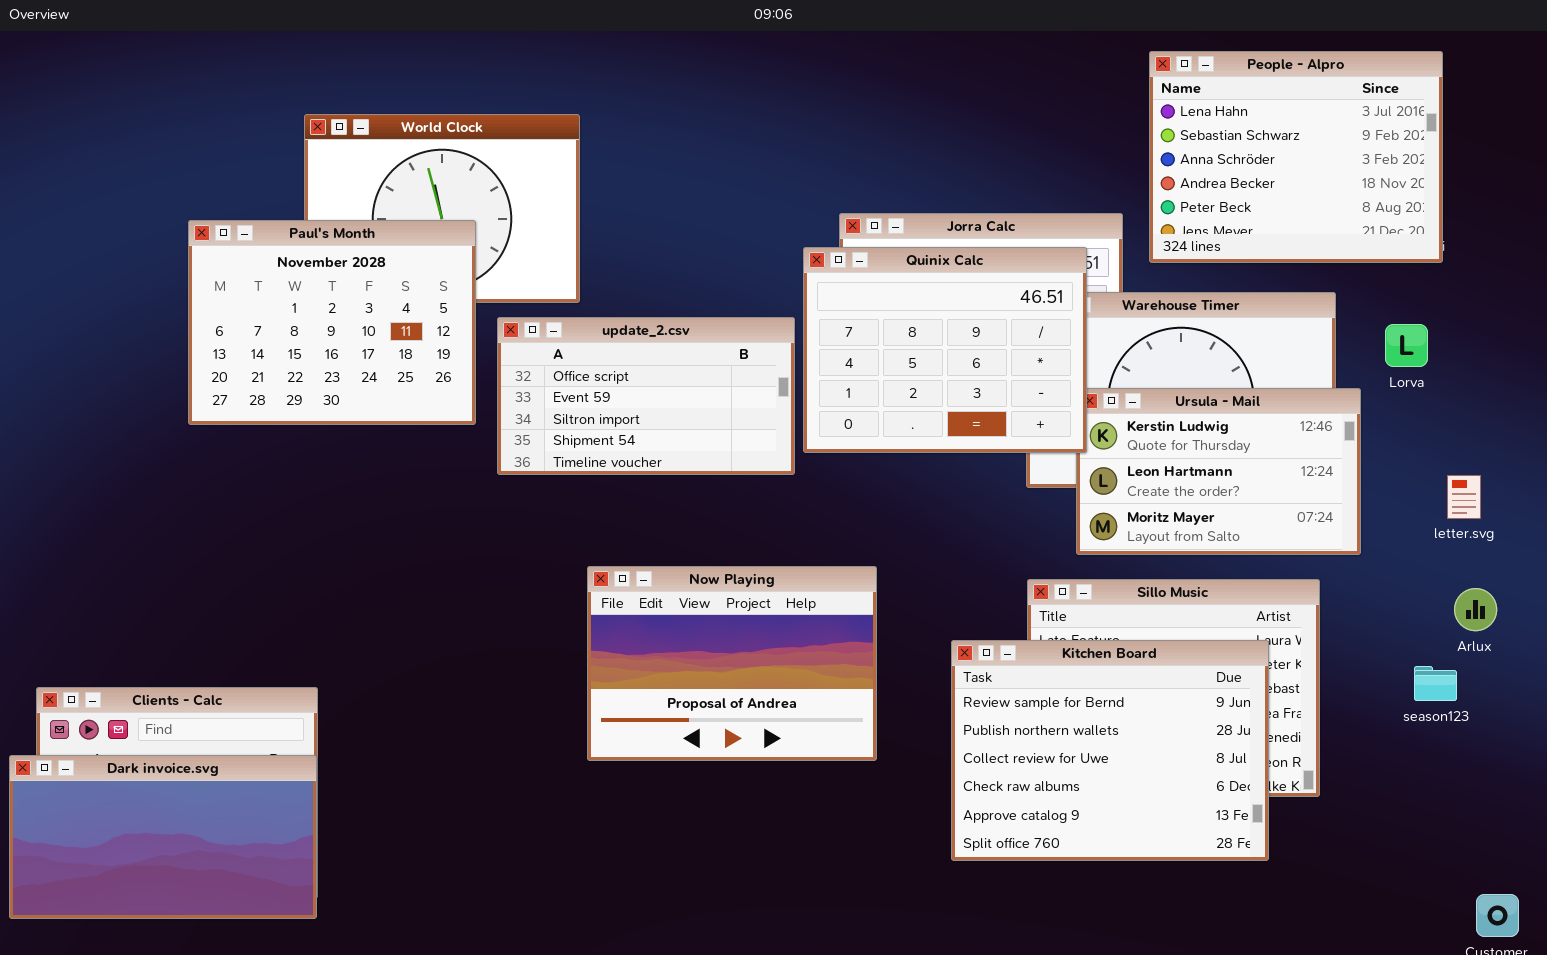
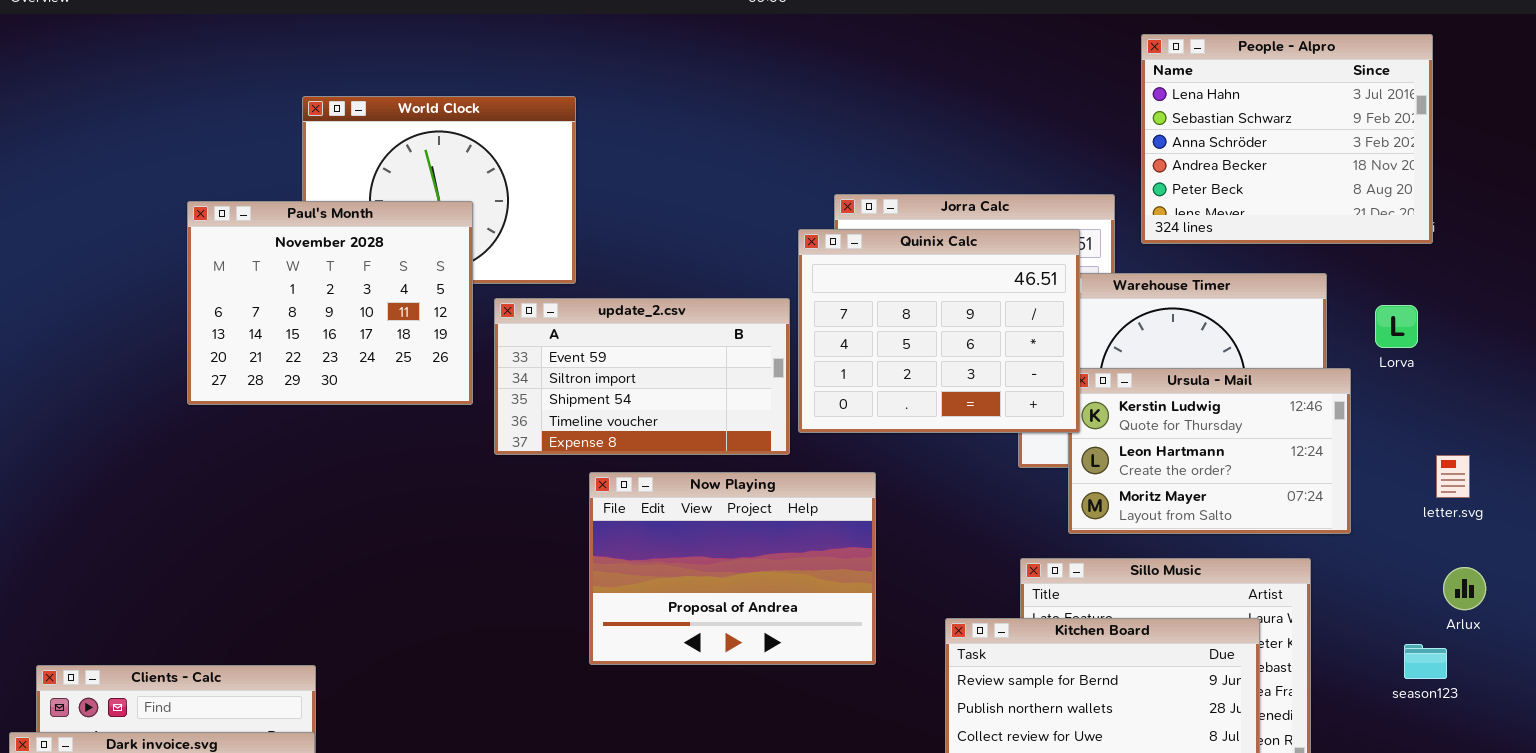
update_2.csv: [497,317,795,475] -> [494,298,790,455], scrolled down 1 row
Now Playing: [587,566,877,761] -> [589,472,876,665], moved

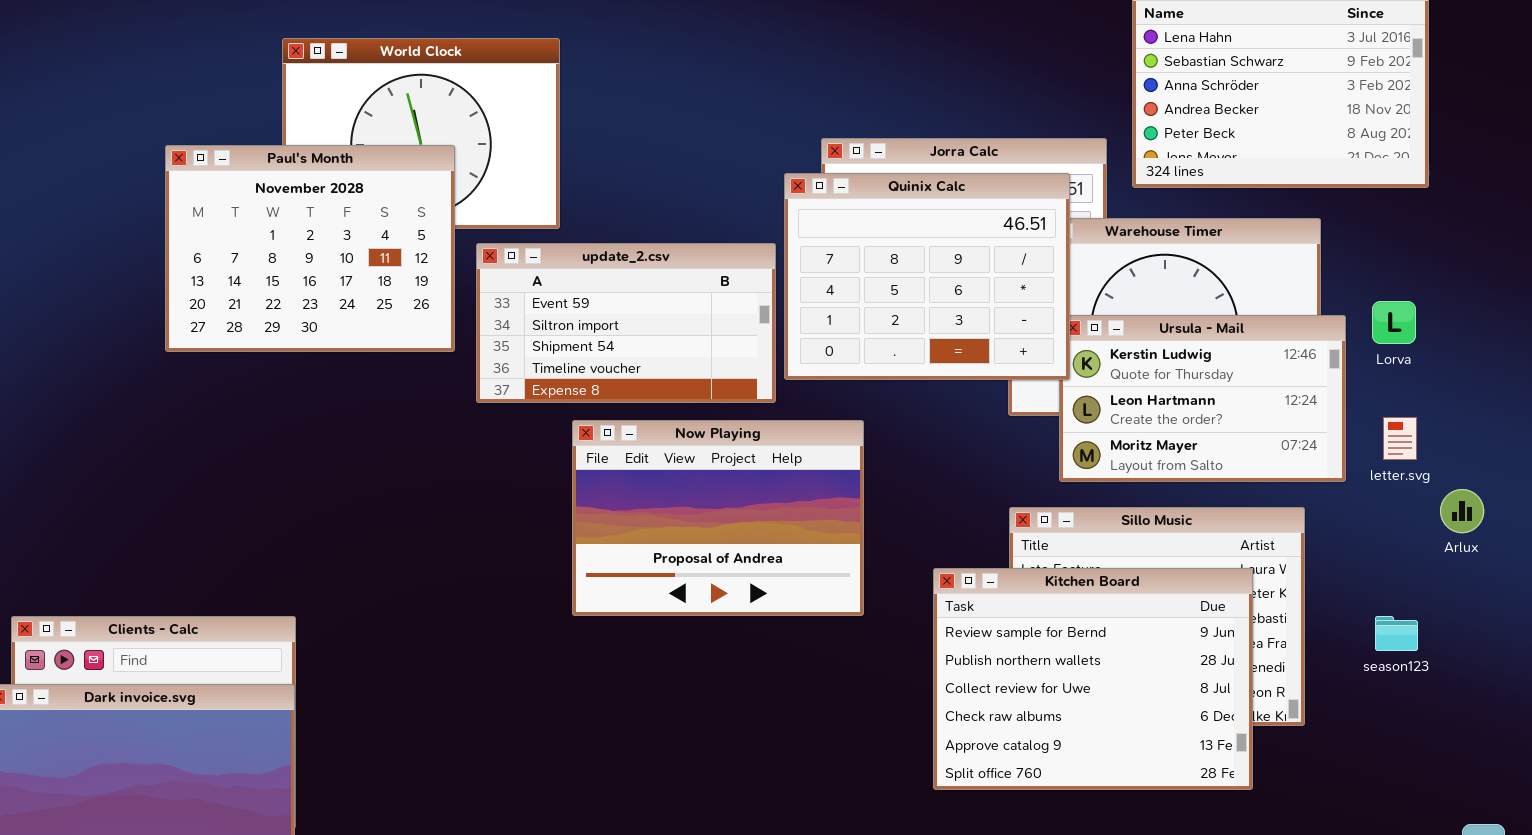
Lorva: [1375,305,1418,348] -> [1372,301,1416,344], moved
letter.svg: [1436,455,1470,498] -> [1383,417,1417,460], moved
Arlux: [1443,567,1486,610] -> [1440,489,1484,533], moved
season123: [1404,644,1447,679] -> [1375,616,1418,651], moved

